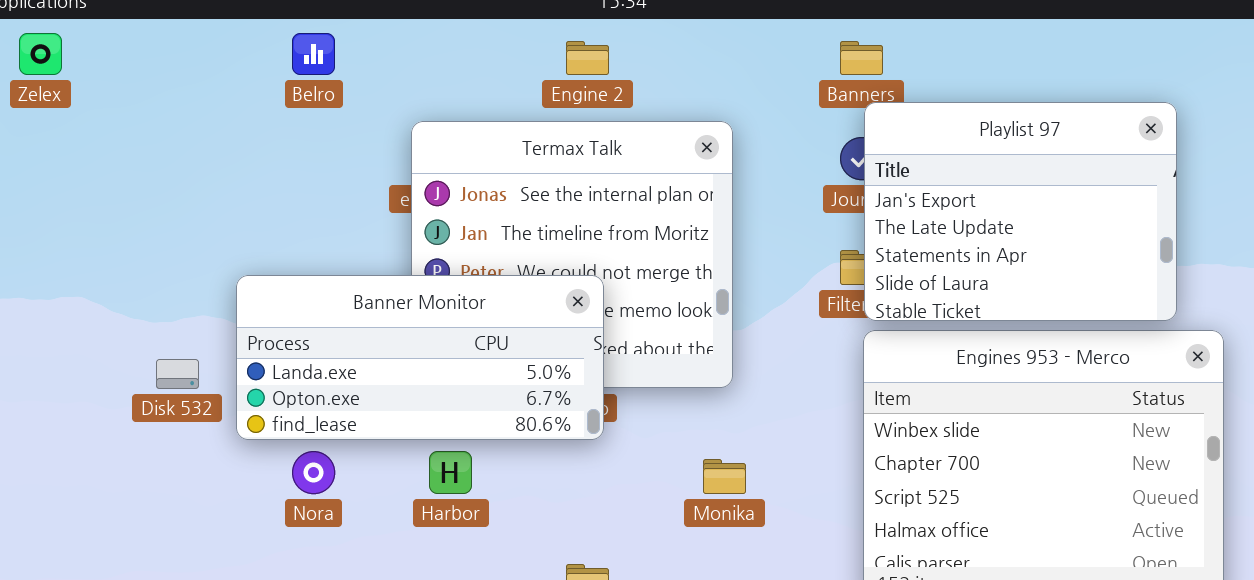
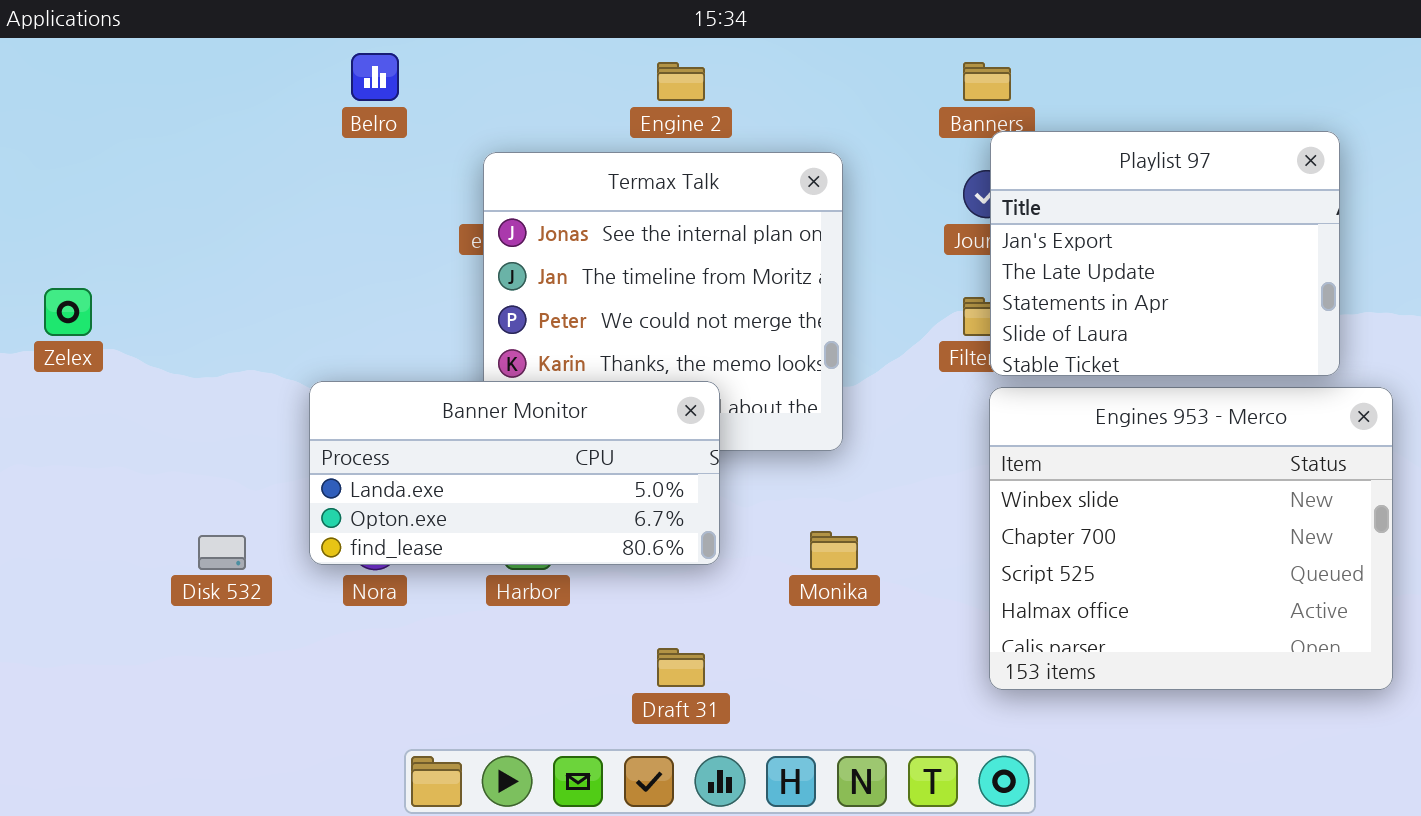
Zelex: [19,33,62,75] -> [44,288,92,336], moved
Banner Monitor: [236,275,604,440] -> [309,381,720,565], moved
Disk 532: [156,359,199,389] -> [198,535,246,570], moved

